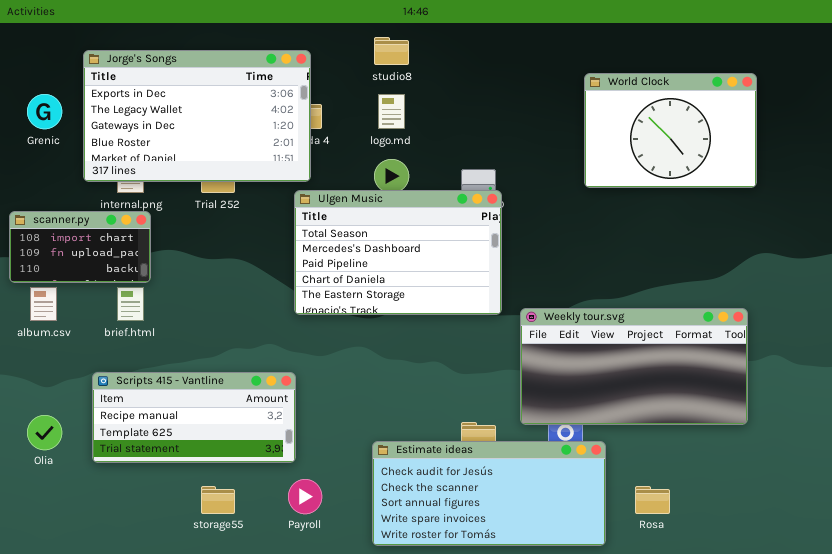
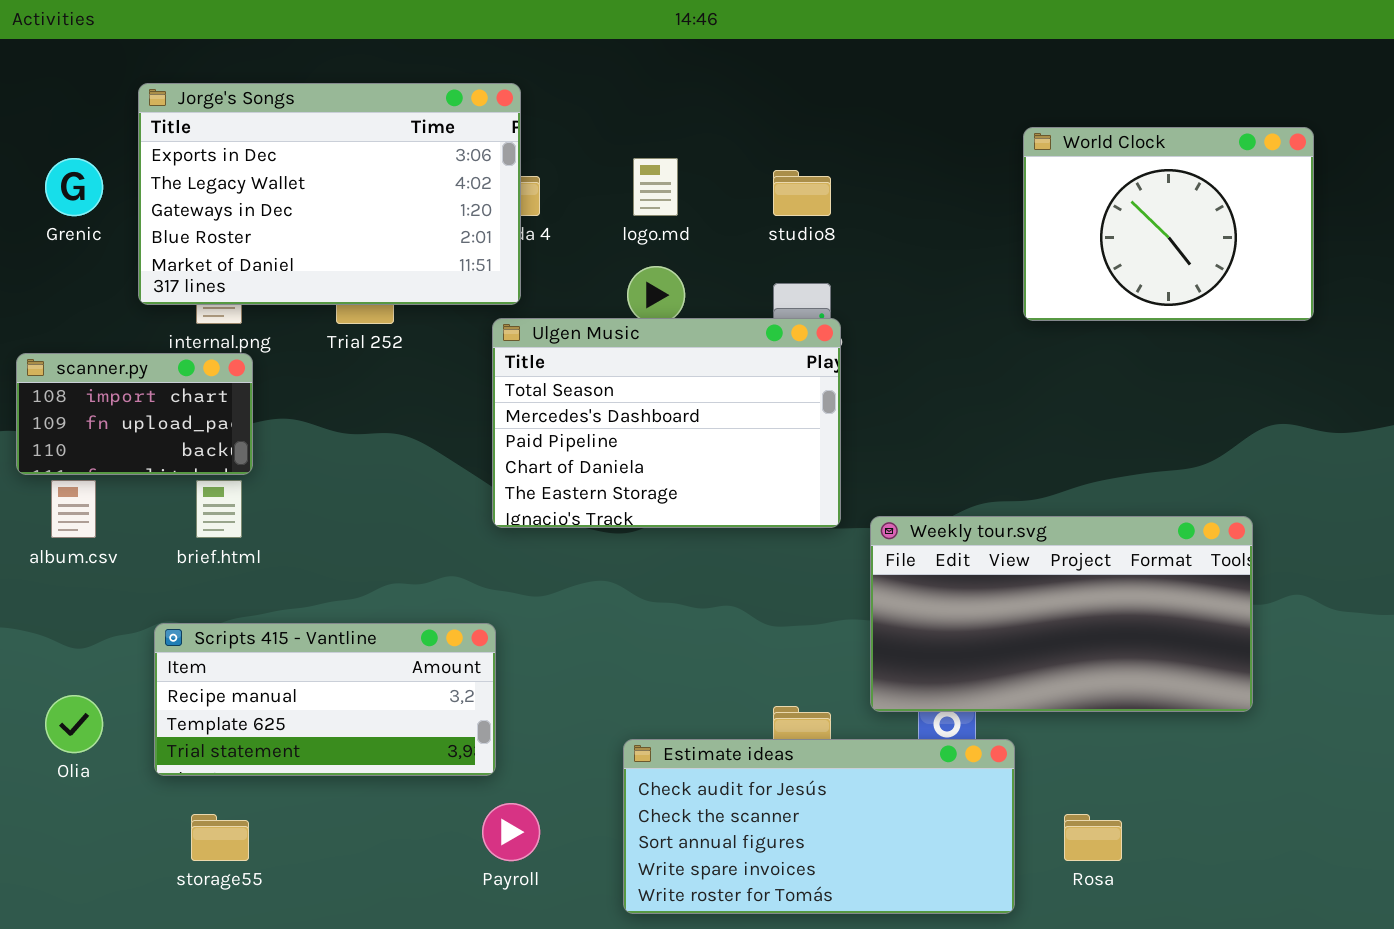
studio8: [374,37,409,65] -> [773,170,831,216], moved
World Clock: [584,73,757,188] -> [1023,127,1314,321], moved
storage55: [201,486,235,514] -> [191,814,249,861], moved

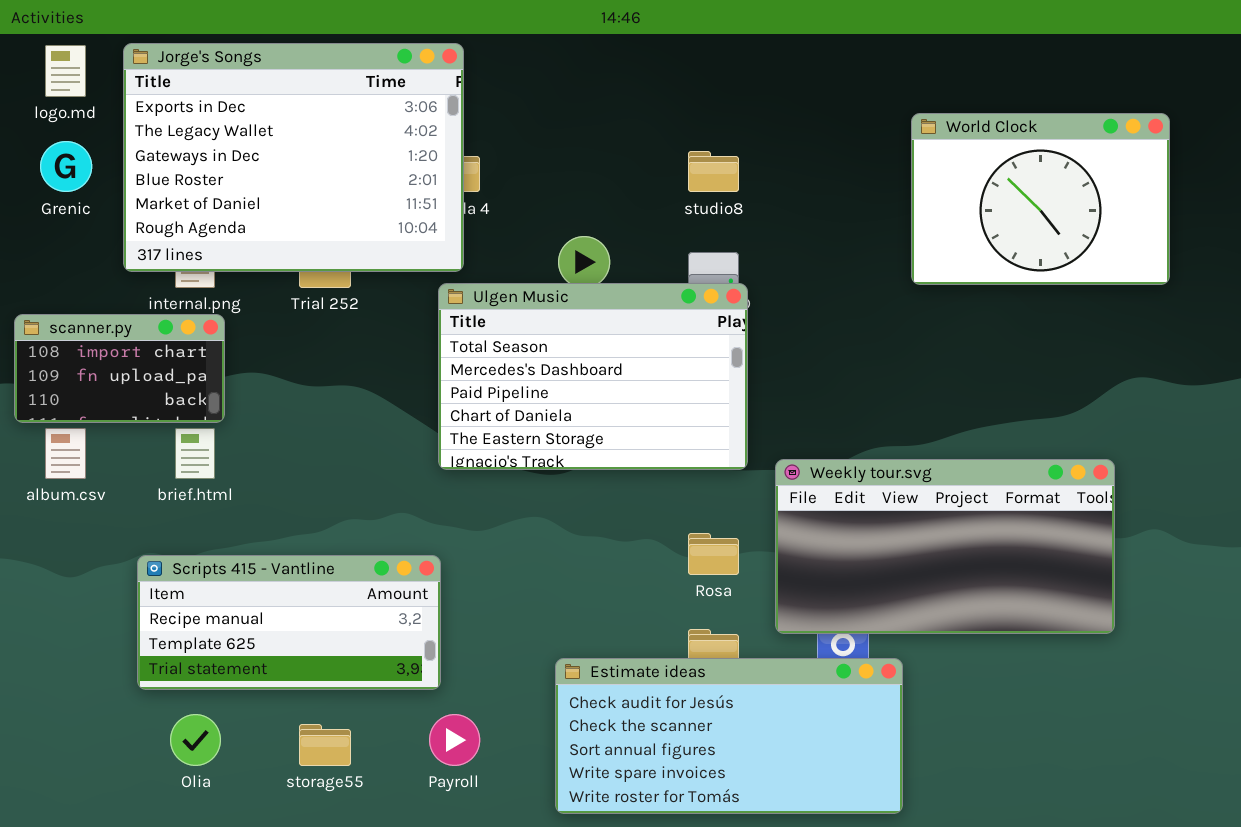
Jorge's Songs: [138,83,521,305] -> [123,43,464,272], resized
logo.md: [633,158,678,216] -> [45,45,86,97], moved
Olia: [45,695,103,753] -> [170,714,221,766], moved
storage55: [191,814,249,861] -> [299,724,351,766], moved
Rosa: [1064,814,1122,861] -> [688,533,739,575], moved

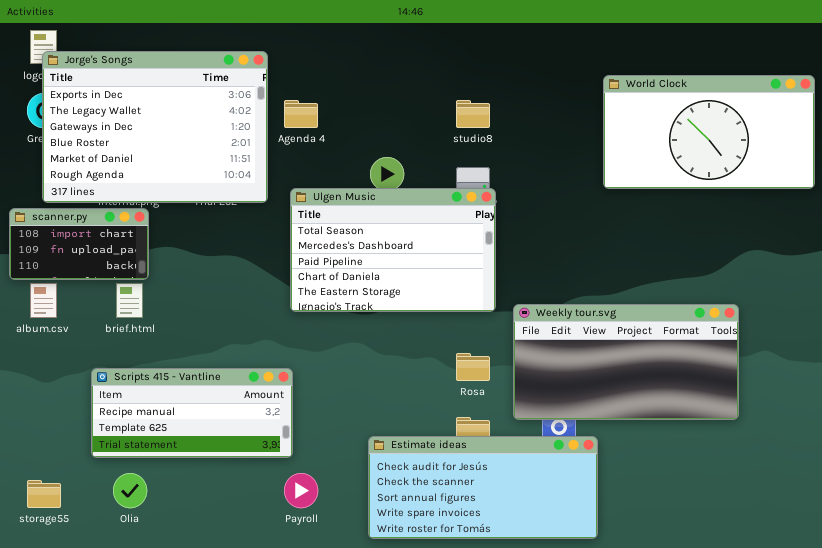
Jorge's Songs: [123,43,464,272] -> [42,51,268,203], moved
World Clock: [911,113,1170,285] -> [603,75,815,189], resized
storage55: [299,724,351,766] -> [27,480,61,508], moved

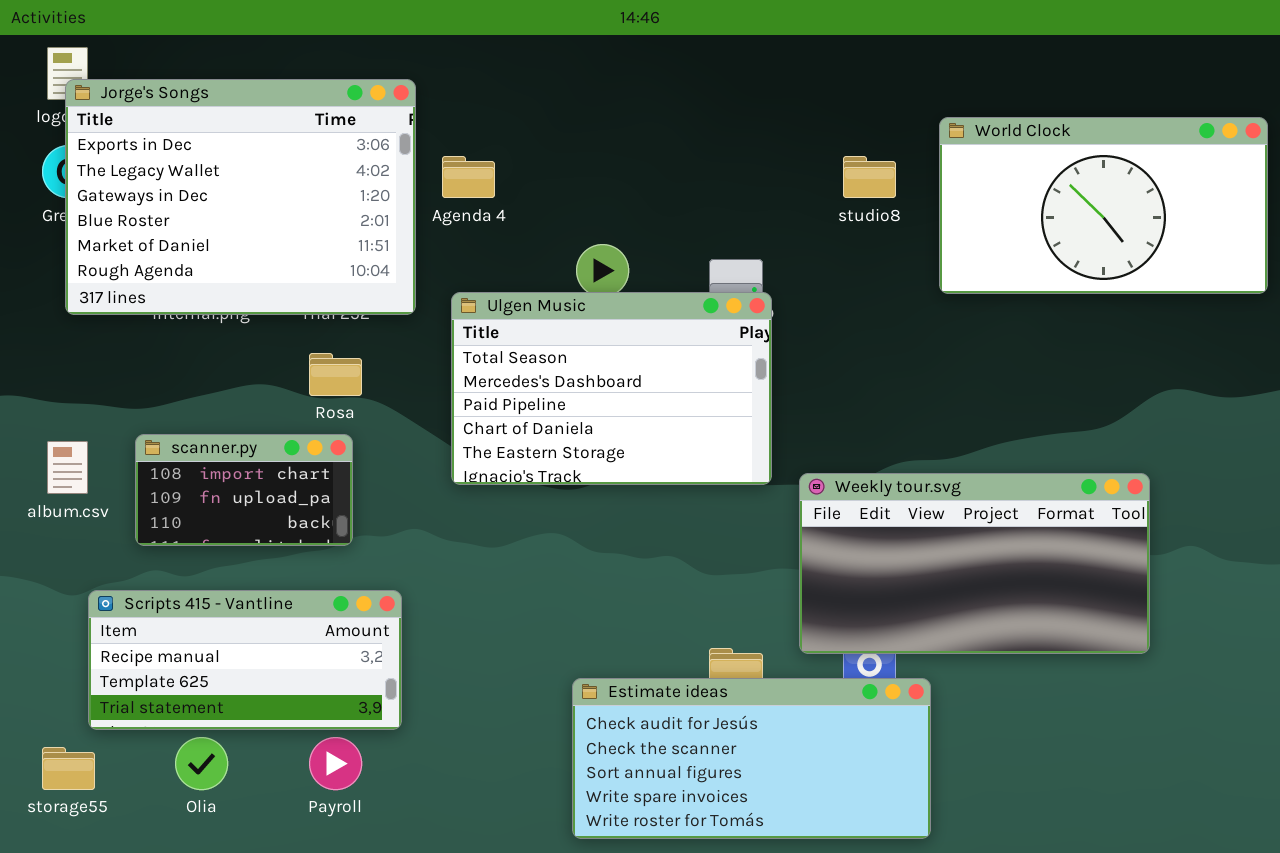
studio8: [456,100,490,128] -> [843,156,896,198], moved
scanner.py: [9,208,149,280] -> [135,434,353,546], moved
Rosa: [456,353,490,381] -> [309,353,362,396], moved
Scripts 415 - Vantline: [91,368,293,458] -> [88,590,402,730], moved
Payroll: [284,473,318,508] -> [309,737,362,790], moved

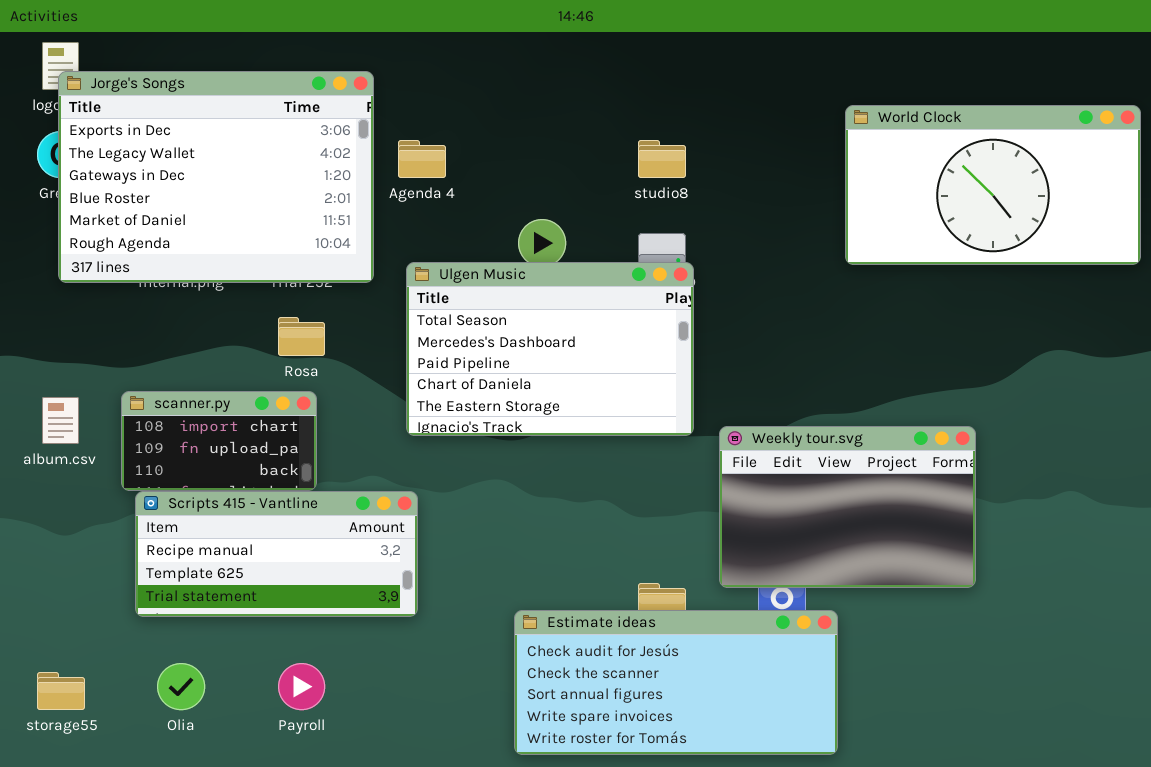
studio8: [843,156,896,198] -> [638,140,686,178], moved
Weekly tour.svg: [799,473,1150,654] -> [719,426,976,588], resized
Scripts 415 - Vantline: [88,590,402,730] -> [135,491,418,617], moved

